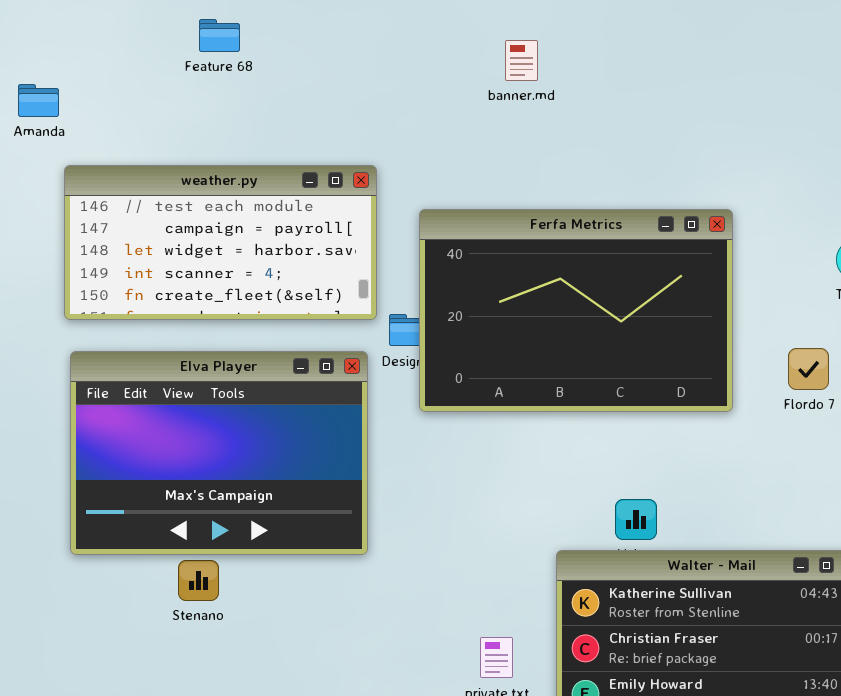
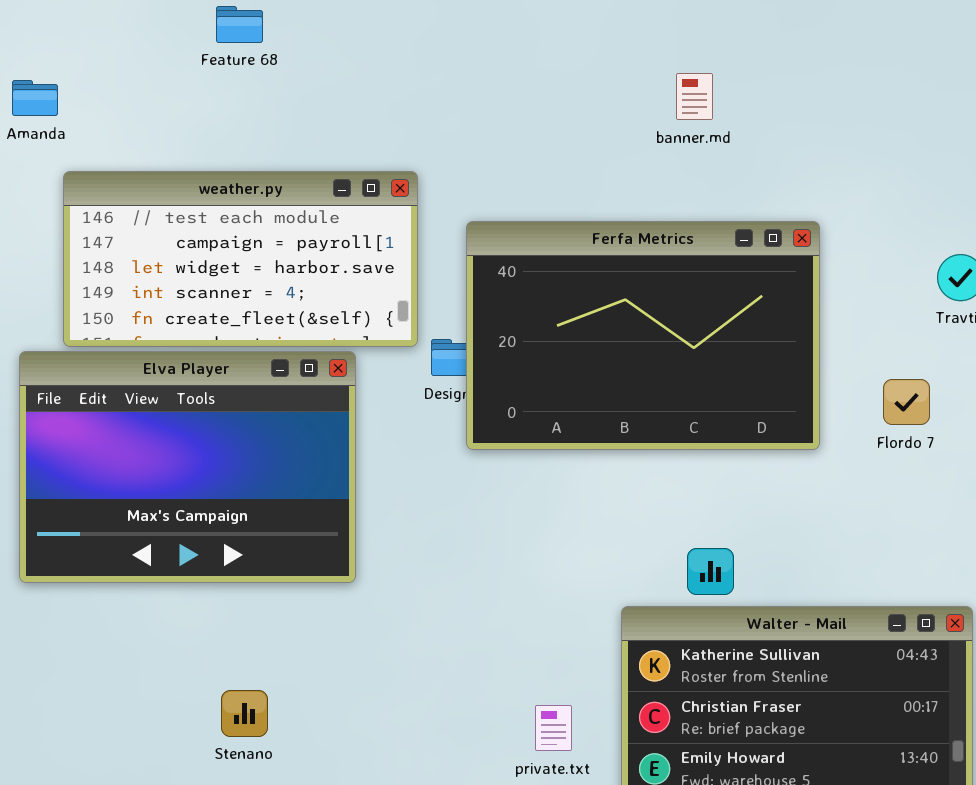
banner.md: [505,40,538,81] -> [676,73,713,120], moved
Elva Player: [70,351,368,555] -> [19,351,356,583], moved
Stenano: [178,560,219,601] -> [221,690,268,737], moved

